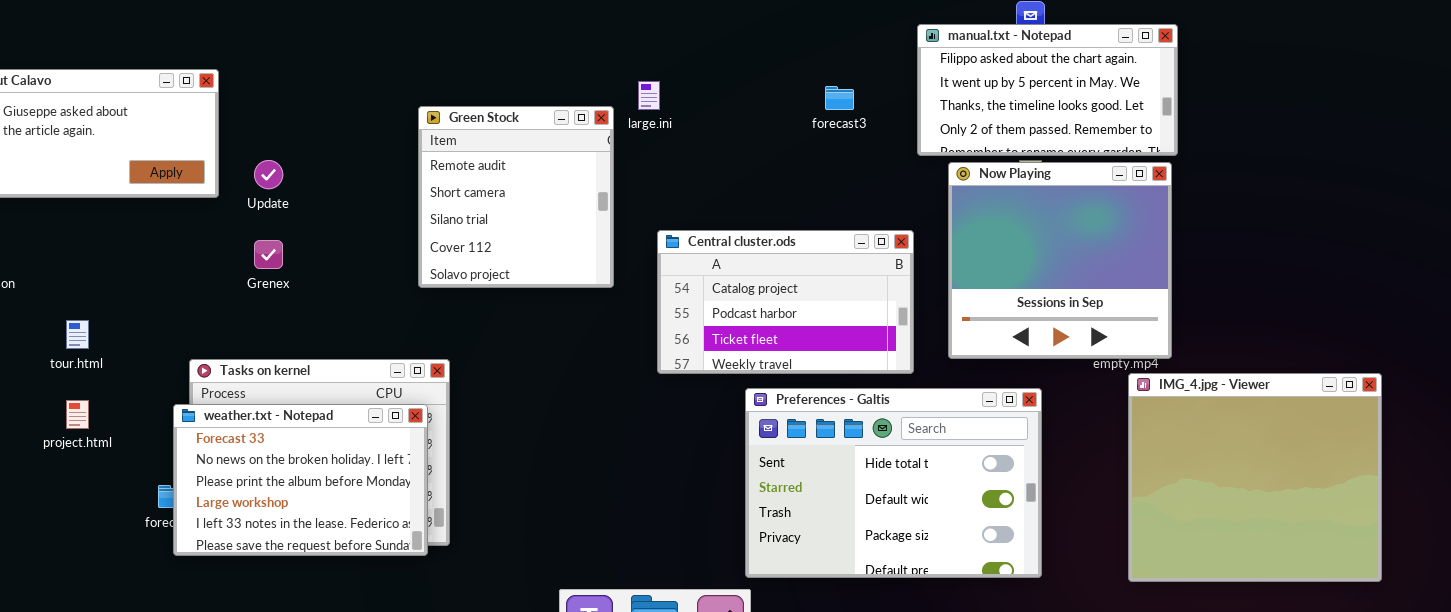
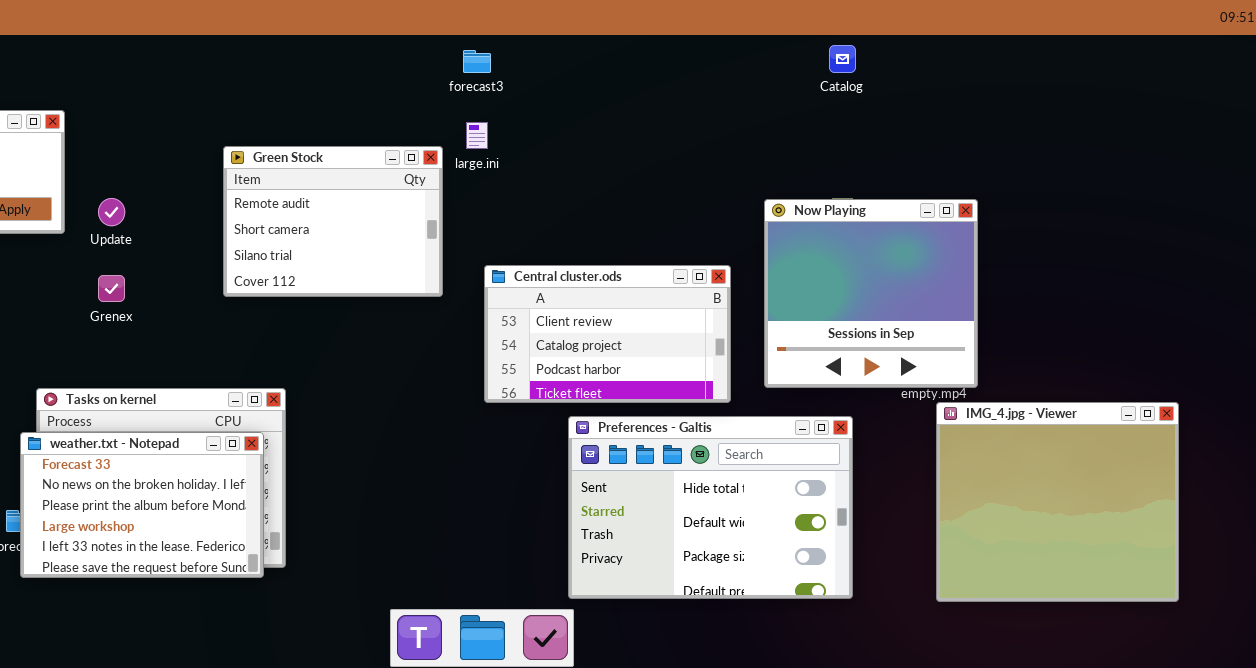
manual.txt - Notepad: [917,24,1178,156] -> none, closed
forecast3: [825,86,854,110] -> [463,50,491,73], moved
Green Stock: [418,106,614,288] -> [223,146,443,297], resized
Central cluster.ods: [657,230,914,374] -> [484,265,731,403], scrolled up 1 row

